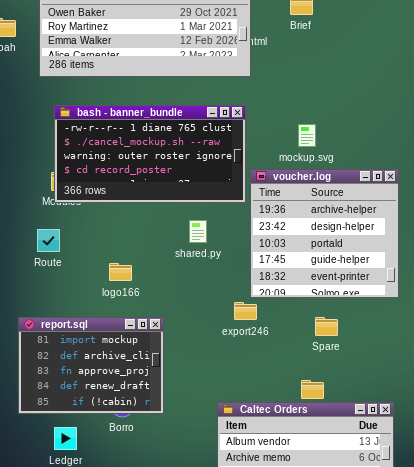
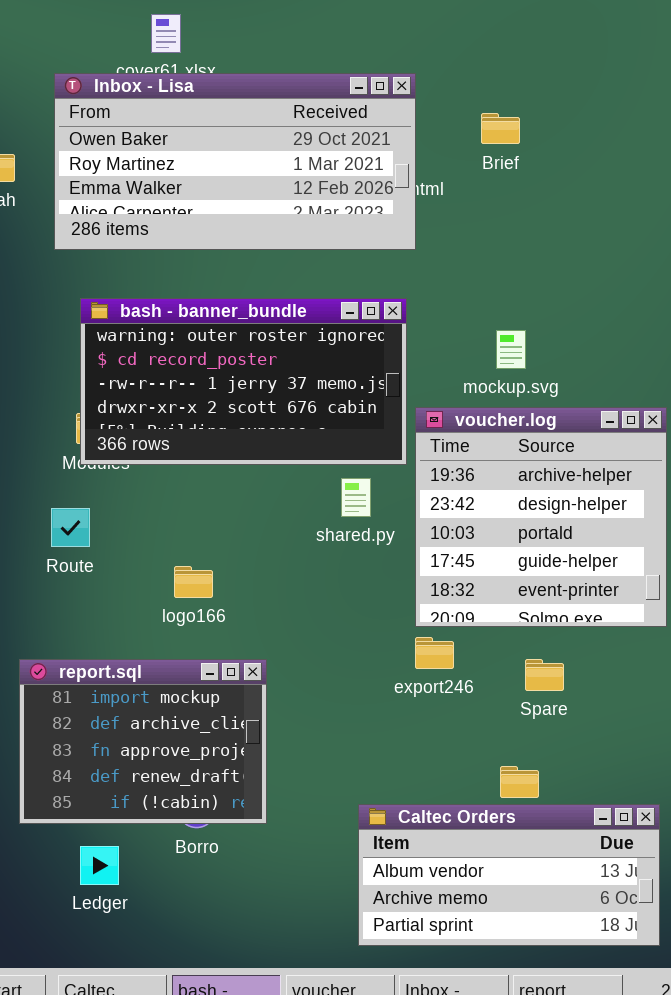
bash - banner_bundle: [54,105,246,203] -> [80,298,407,465], scrolled down 2 rows
shared.py: [189,220,207,243] -> [341,478,371,517], moved
export246: [234,302,257,320] -> [415,637,454,669], moved

